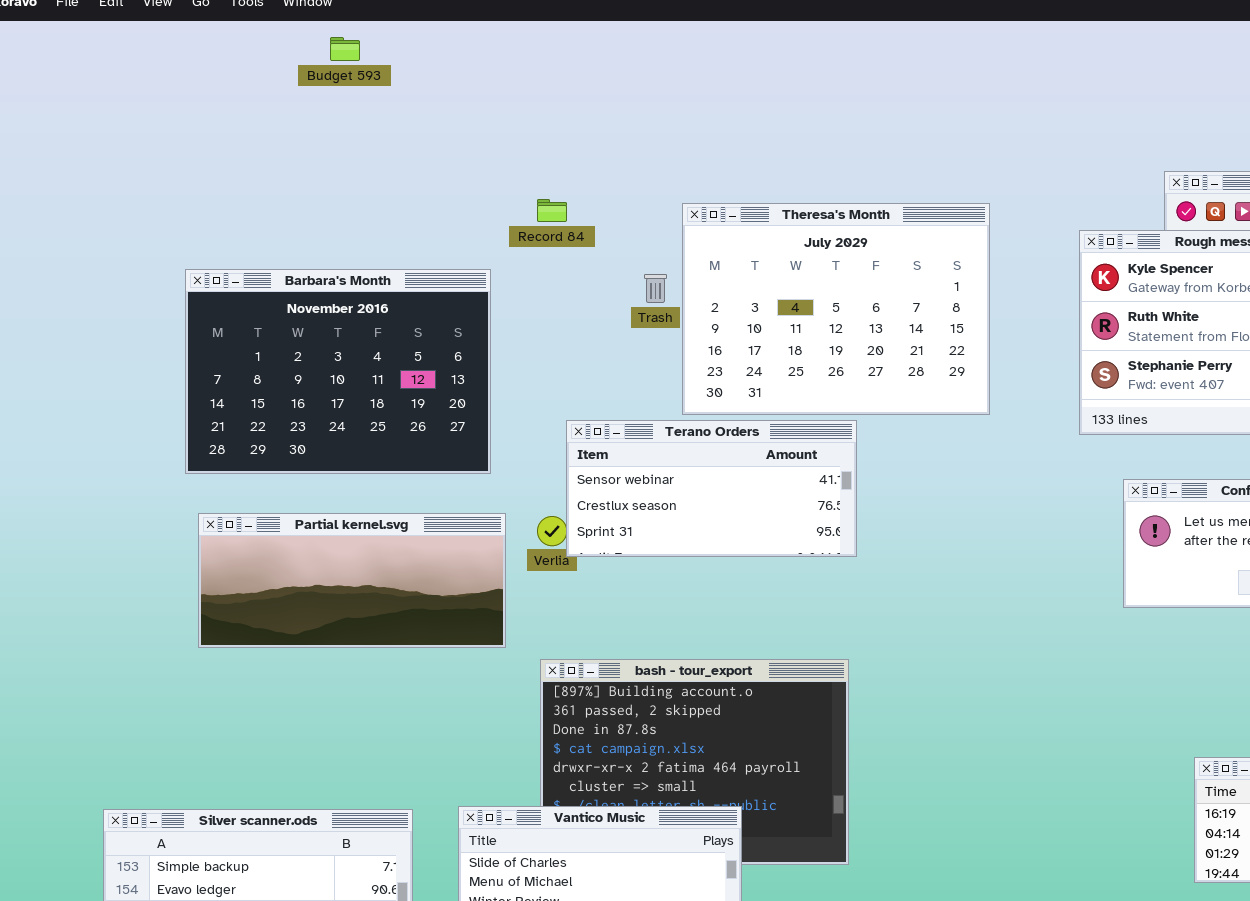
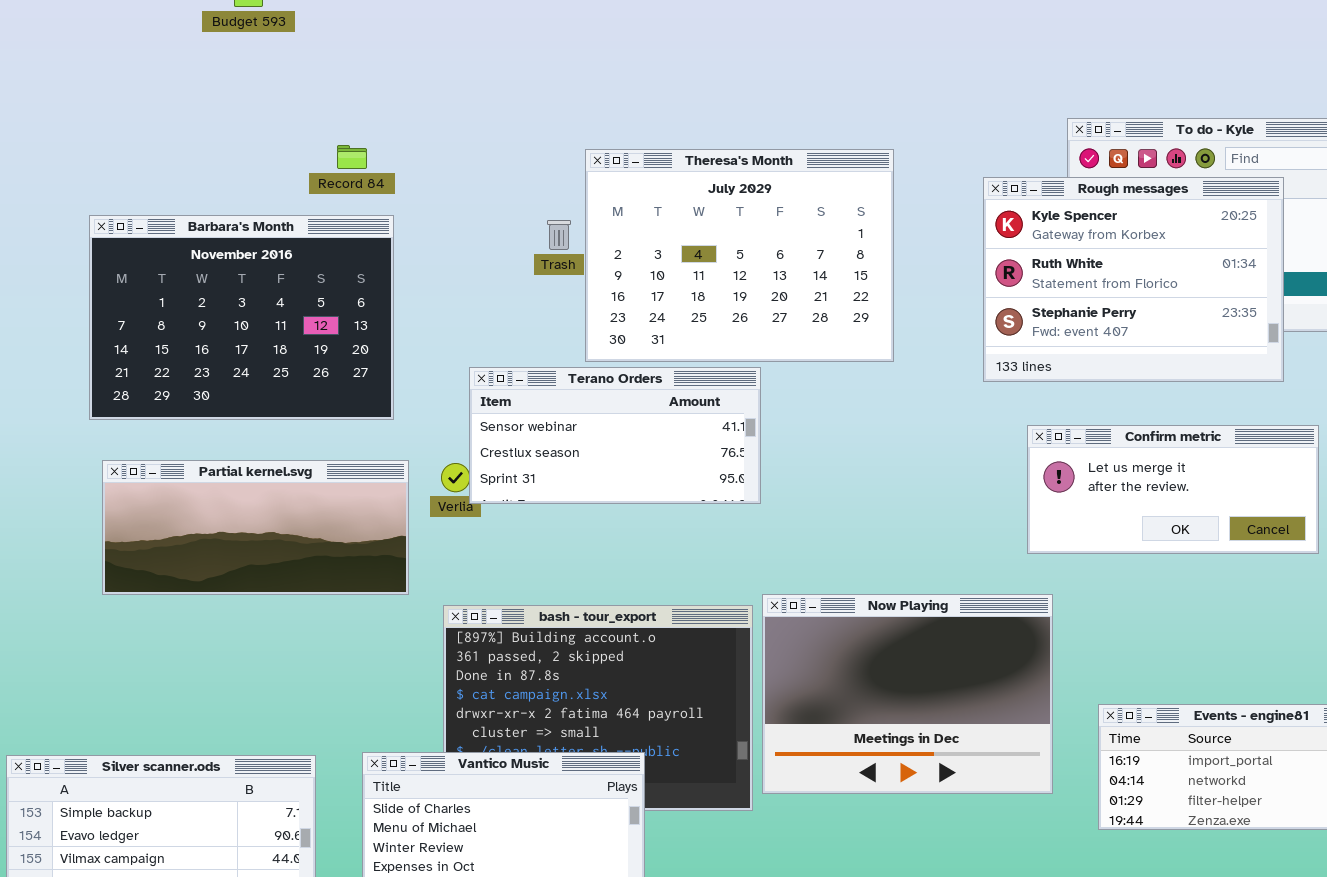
Record 84: [537,199,567,222] -> [337,145,367,169], moved
Now Playing: none -> [762,594,1053,794], opened

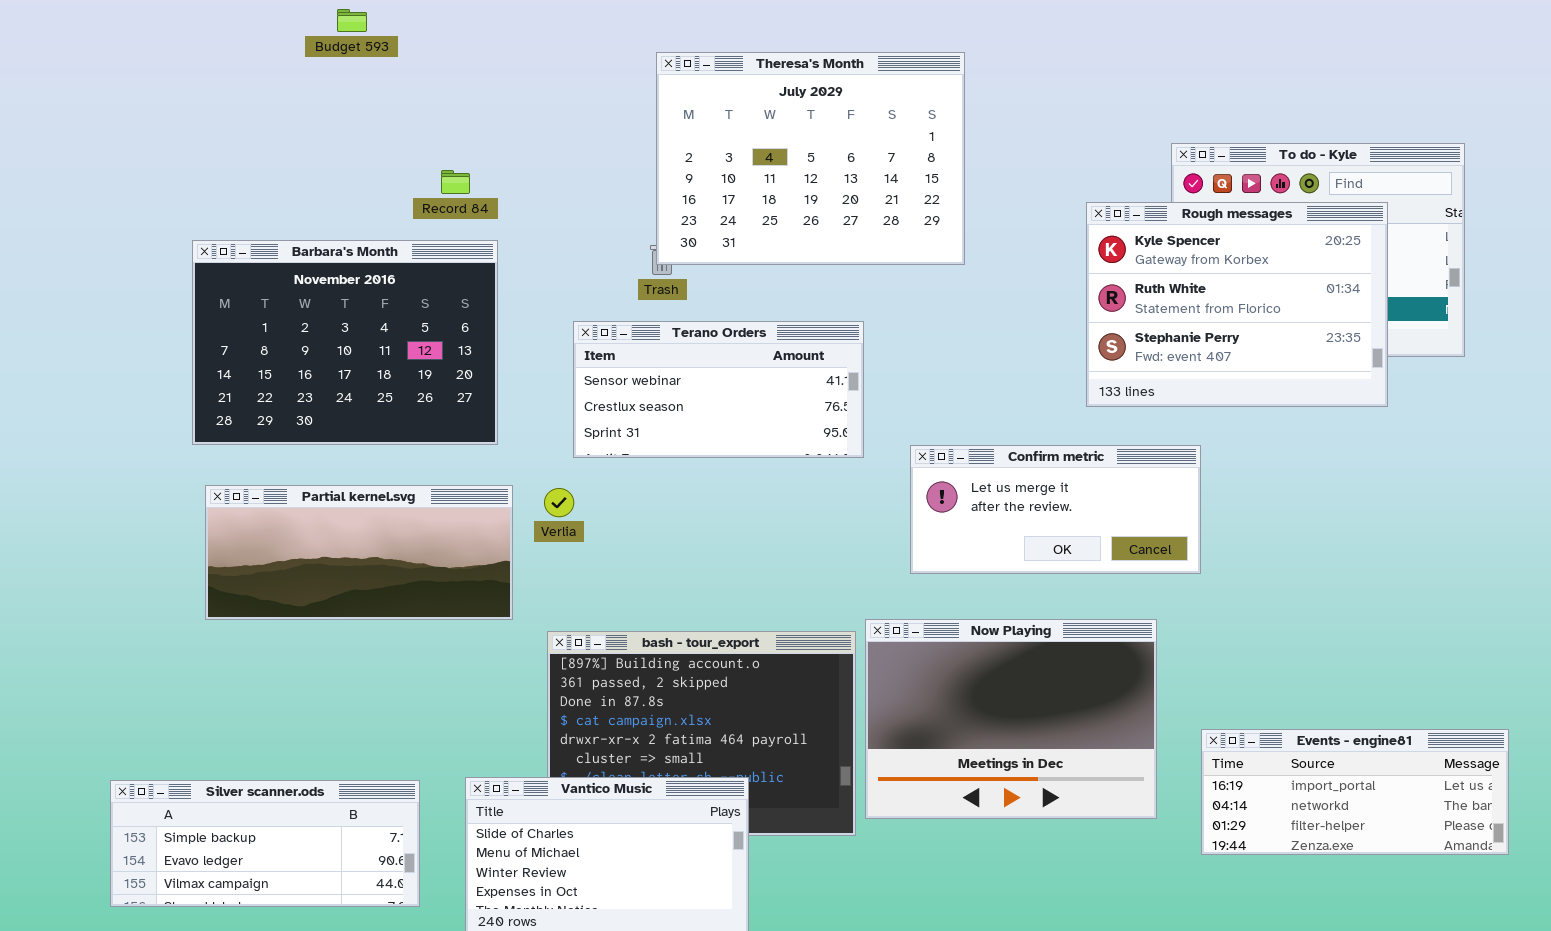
Theresa's Month: [585,149,894,362] -> [656,52,965,265], moved
Terano Orders: [469,367,761,504] -> [573,321,864,458], moved
Confirm metric: [1027,425,1319,554] -> [910,445,1201,574], moved

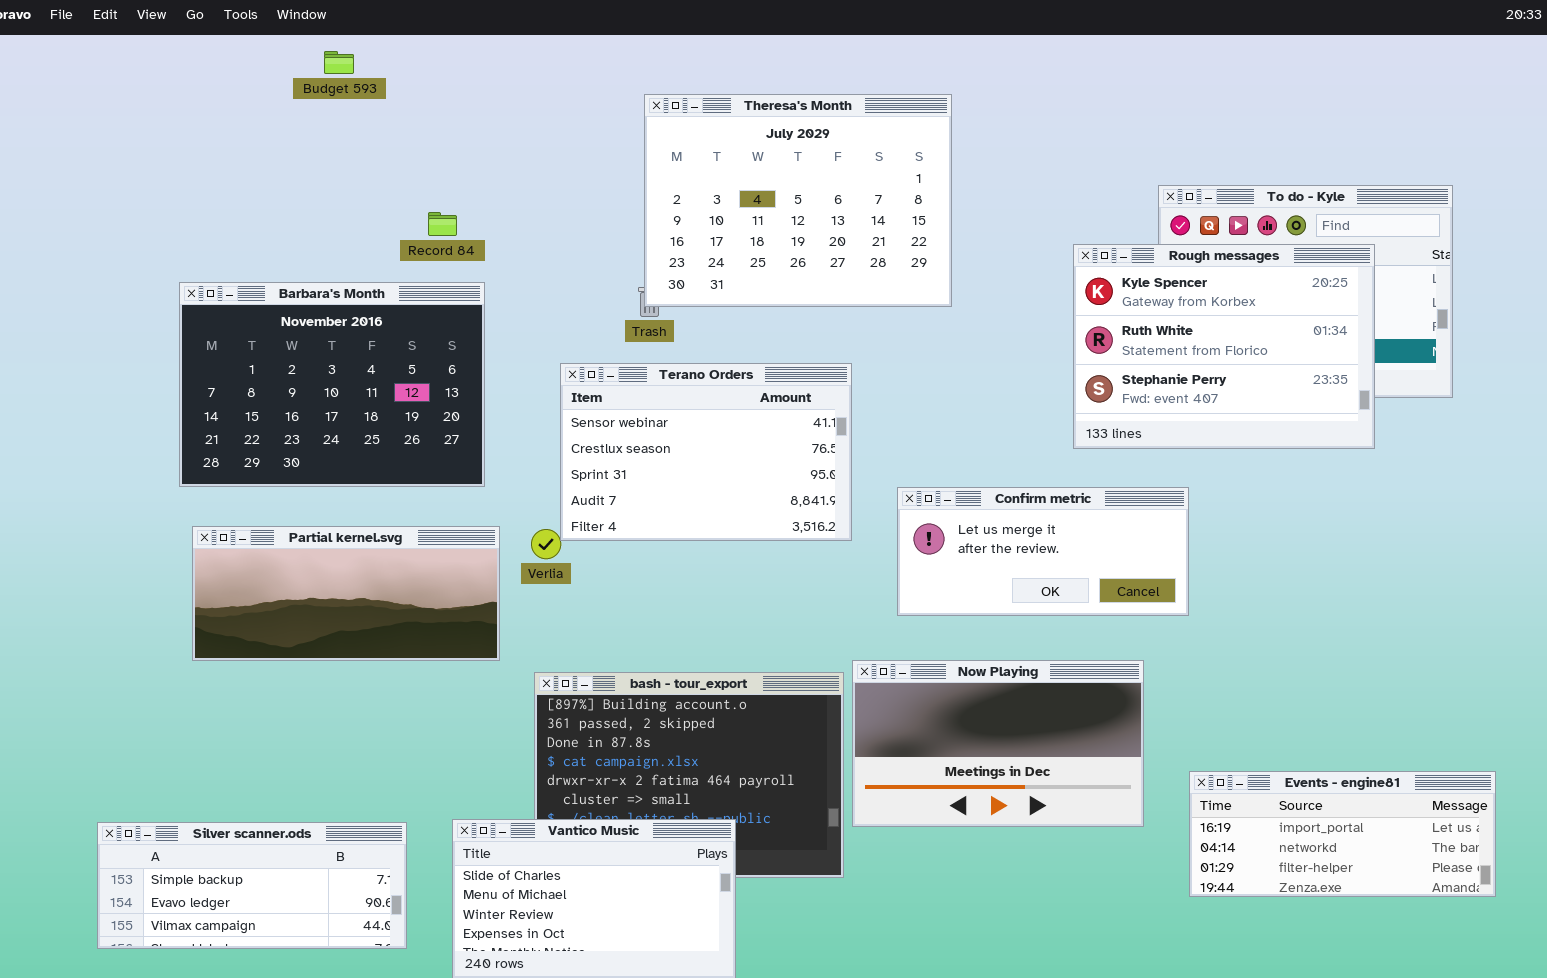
Terano Orders: [573,321,864,458] -> [560,363,852,541], resized
Now Playing: [865,619,1157,819] -> [852,660,1144,827], resized

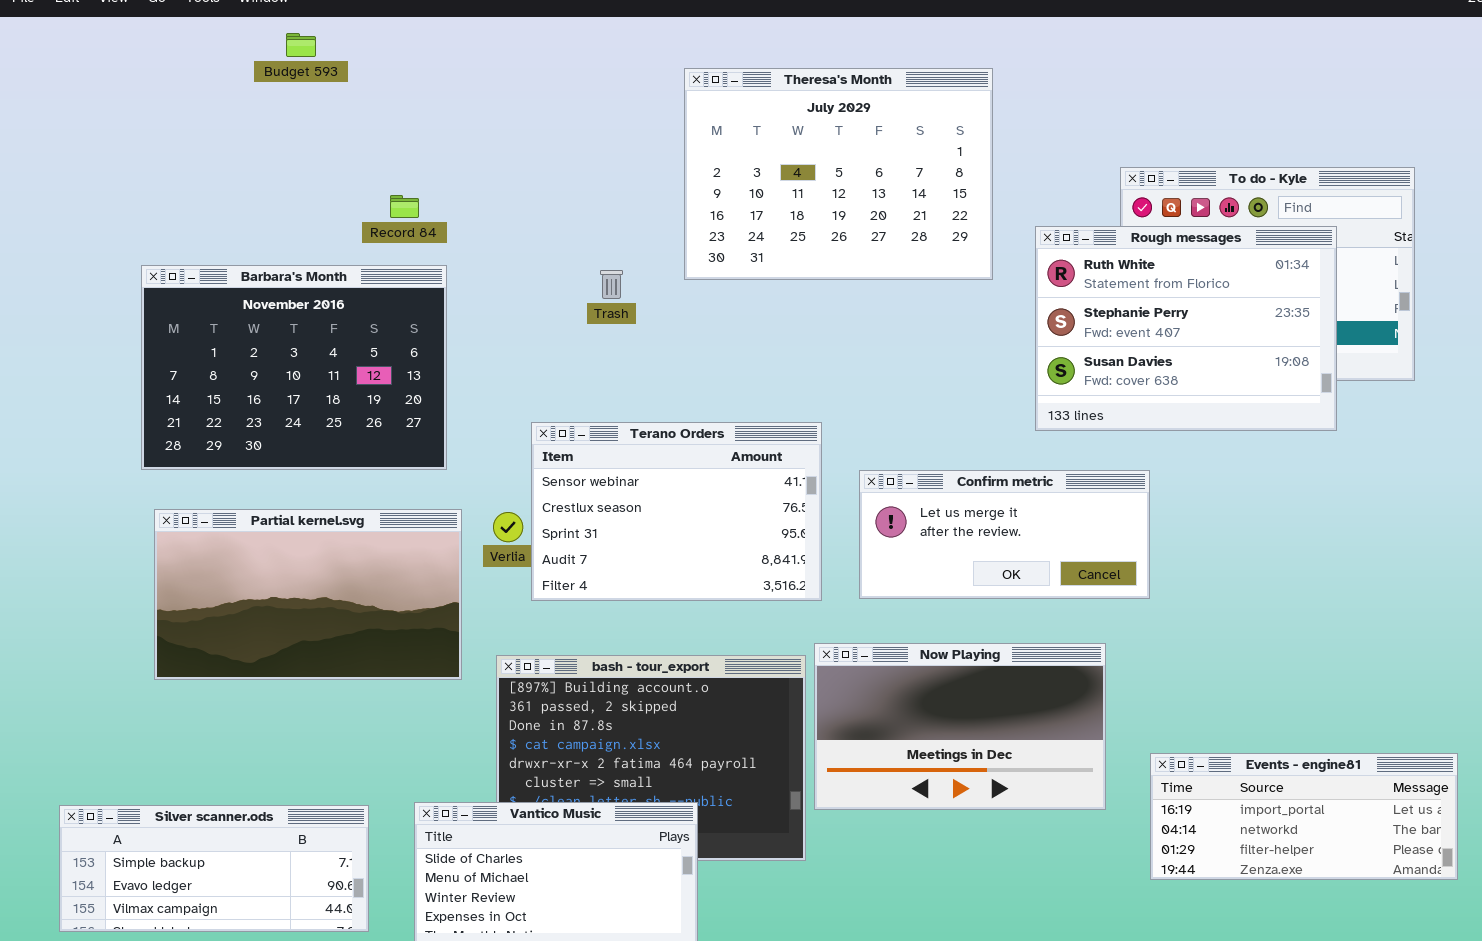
Theresa's Month: [644,94,952,307] -> [684,68,993,280], moved
Rough messages: [1073,244,1375,449] -> [1035,226,1337,431], scrolled down 1 row
Terano Orders: [560,363,852,541] -> [531,422,822,601], moved
Partial kernel.svg: [192,526,500,661] -> [154,509,462,680], resized

